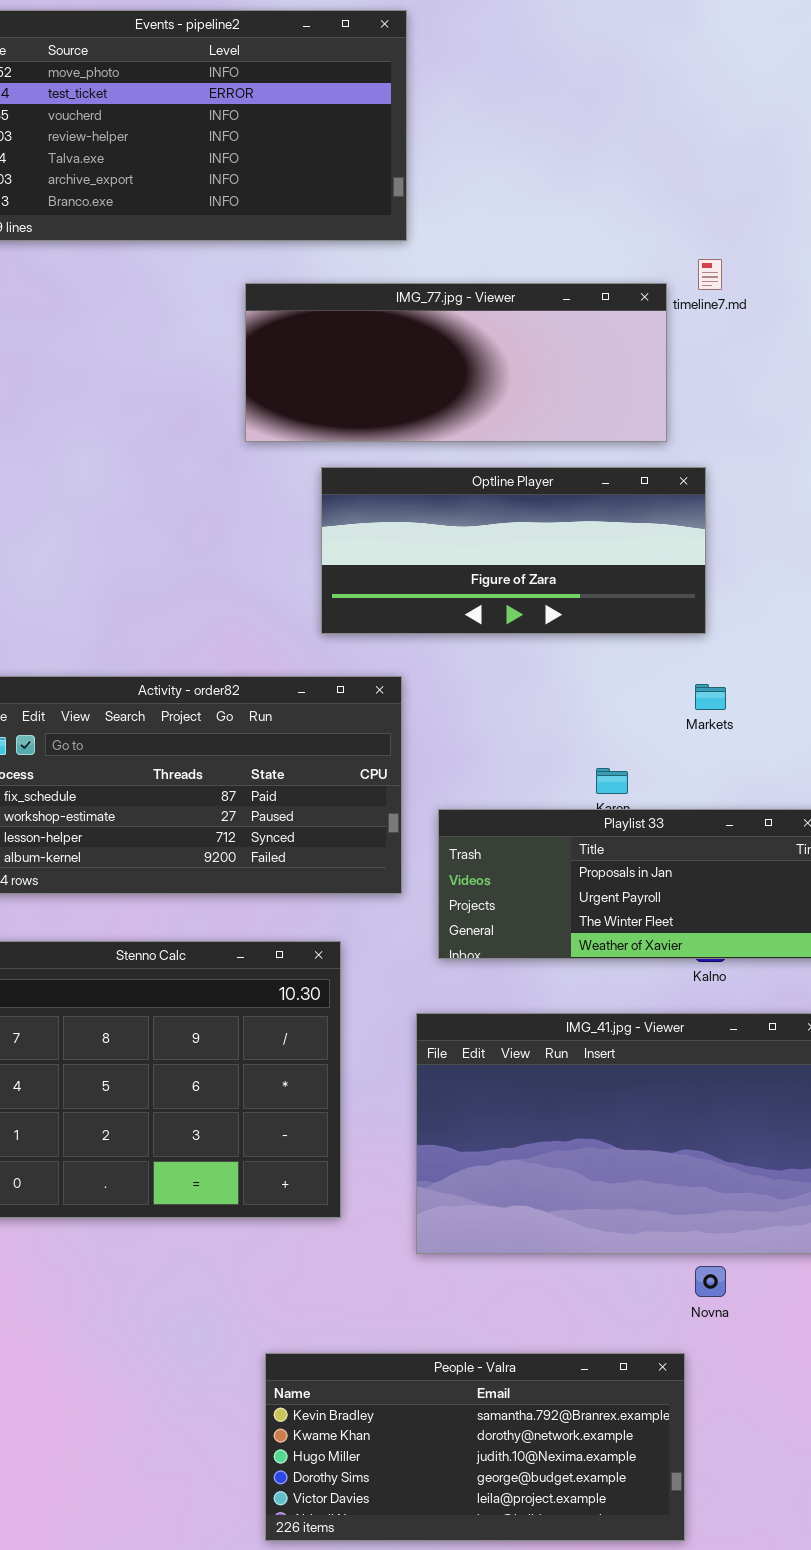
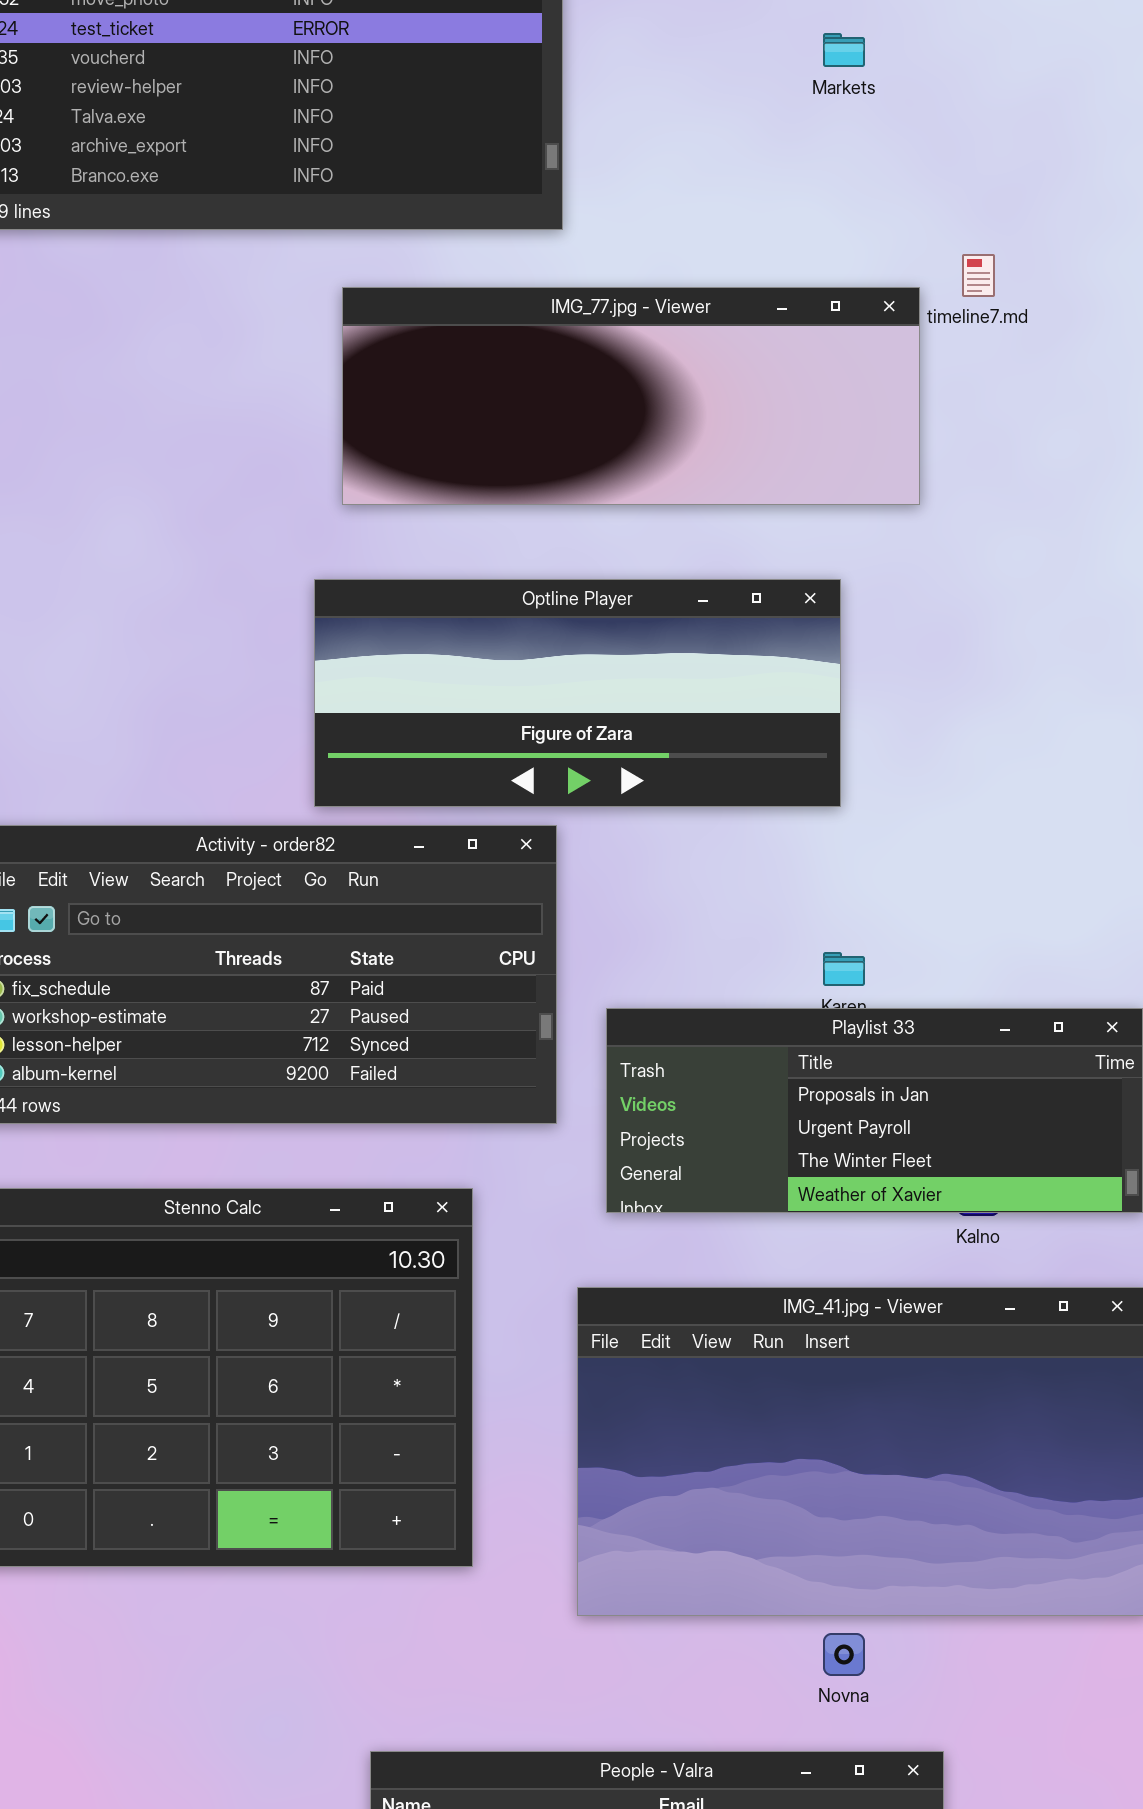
Optline Player: [321,467,706,634] -> [314,579,841,807], moved
Markets: [695,684,726,710] -> [823,33,865,67], moved
Novna: [695,1266,726,1297] -> [823,1633,865,1676], moved

